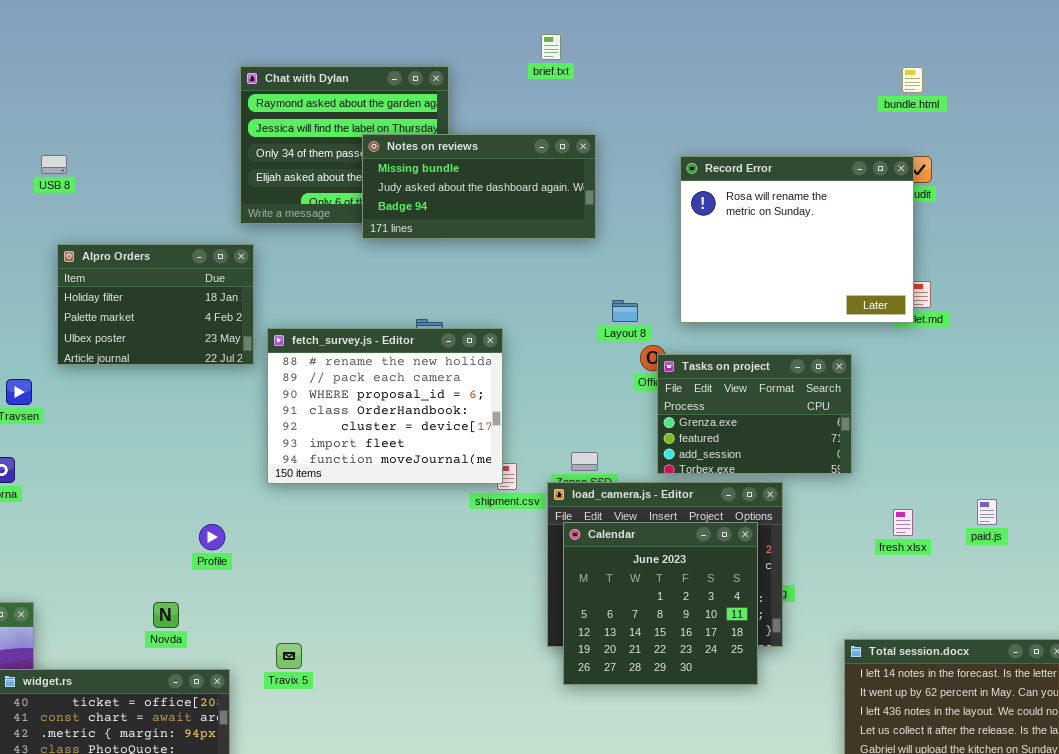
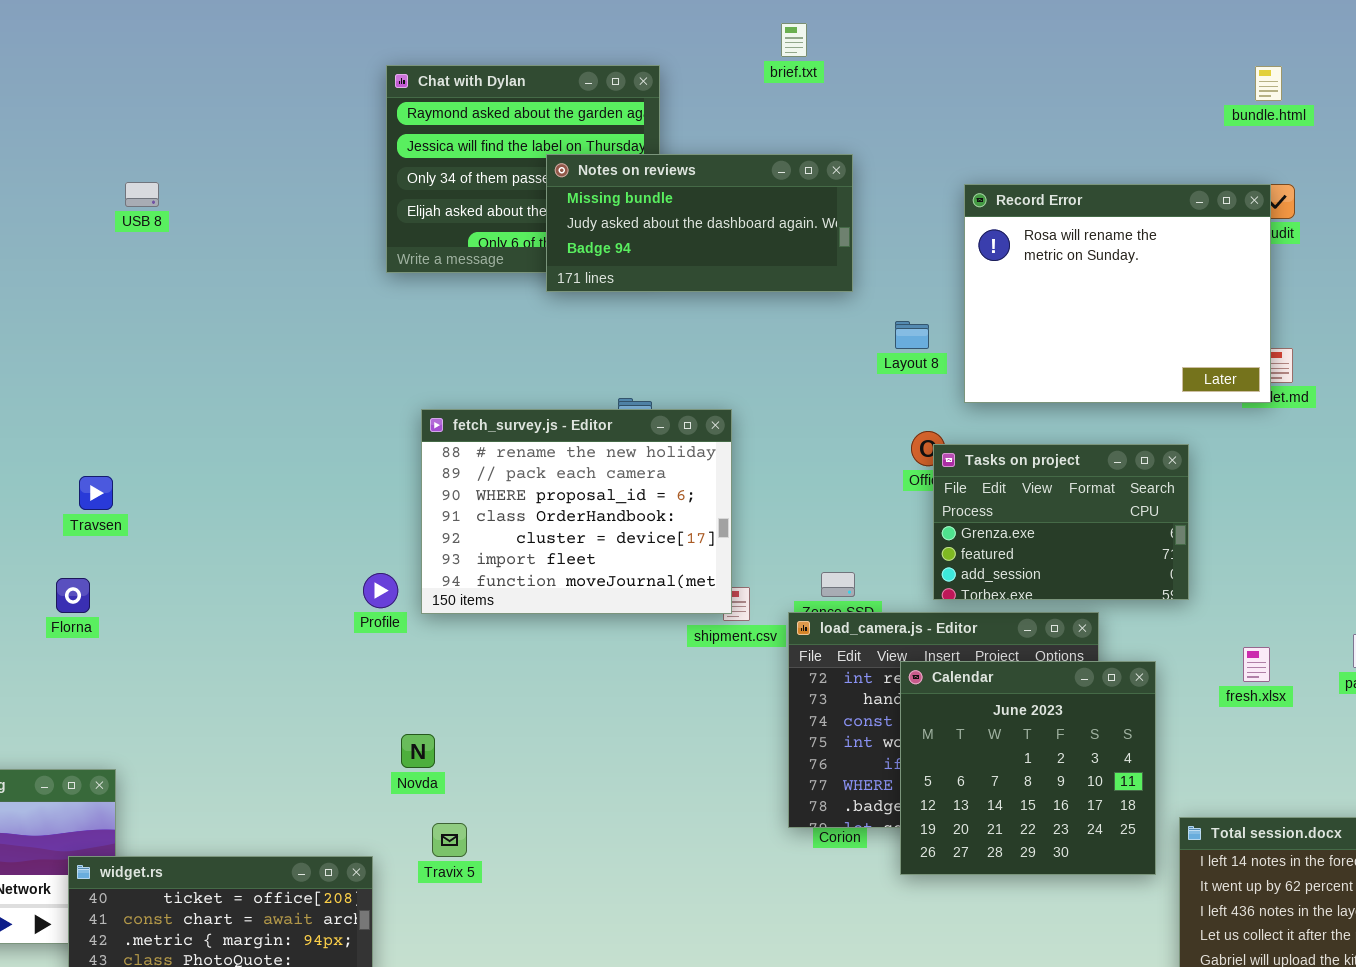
Alpro Orders: [57,244,254,365] -> none, closed
Layout 8: [612,300,638,322] -> [895,321,929,349], moved
Calendar: [563,522,758,685] -> [900,661,1156,875], moved
Profile: [199,524,225,550] -> [363,573,398,608], moved
Novda: [153,602,179,628] -> [401,734,435,768], moved

